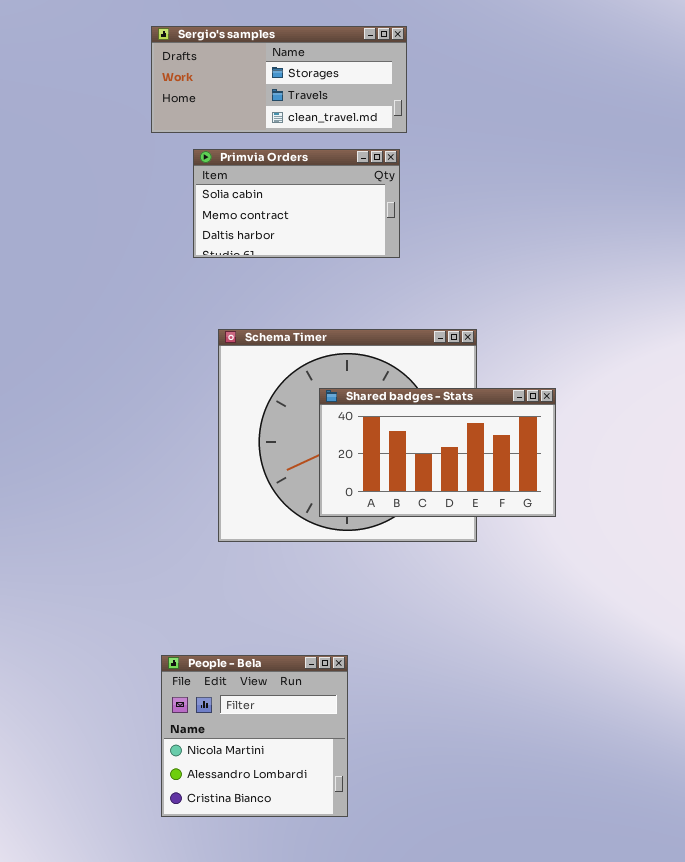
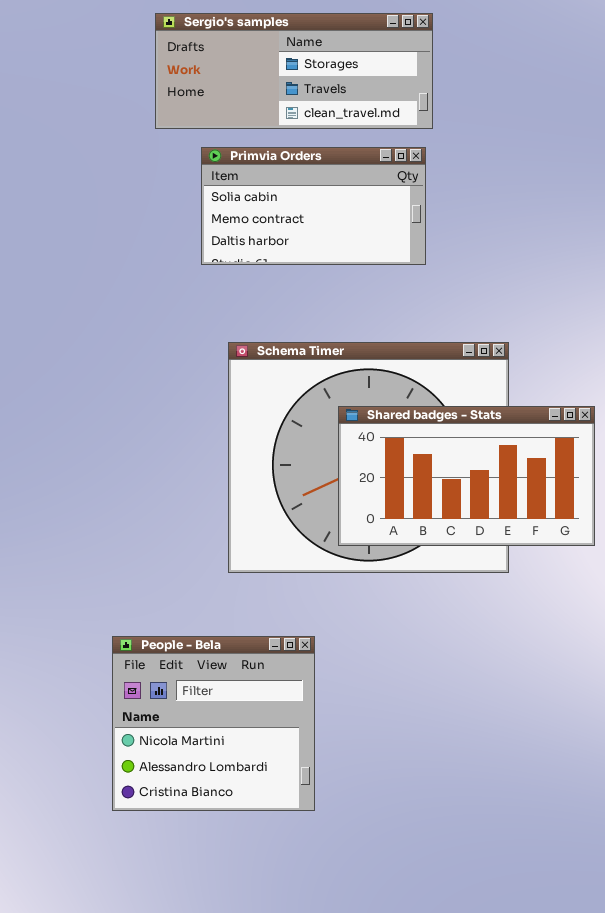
People - Bela: [161,655,348,817] -> [112,636,315,811], moved

